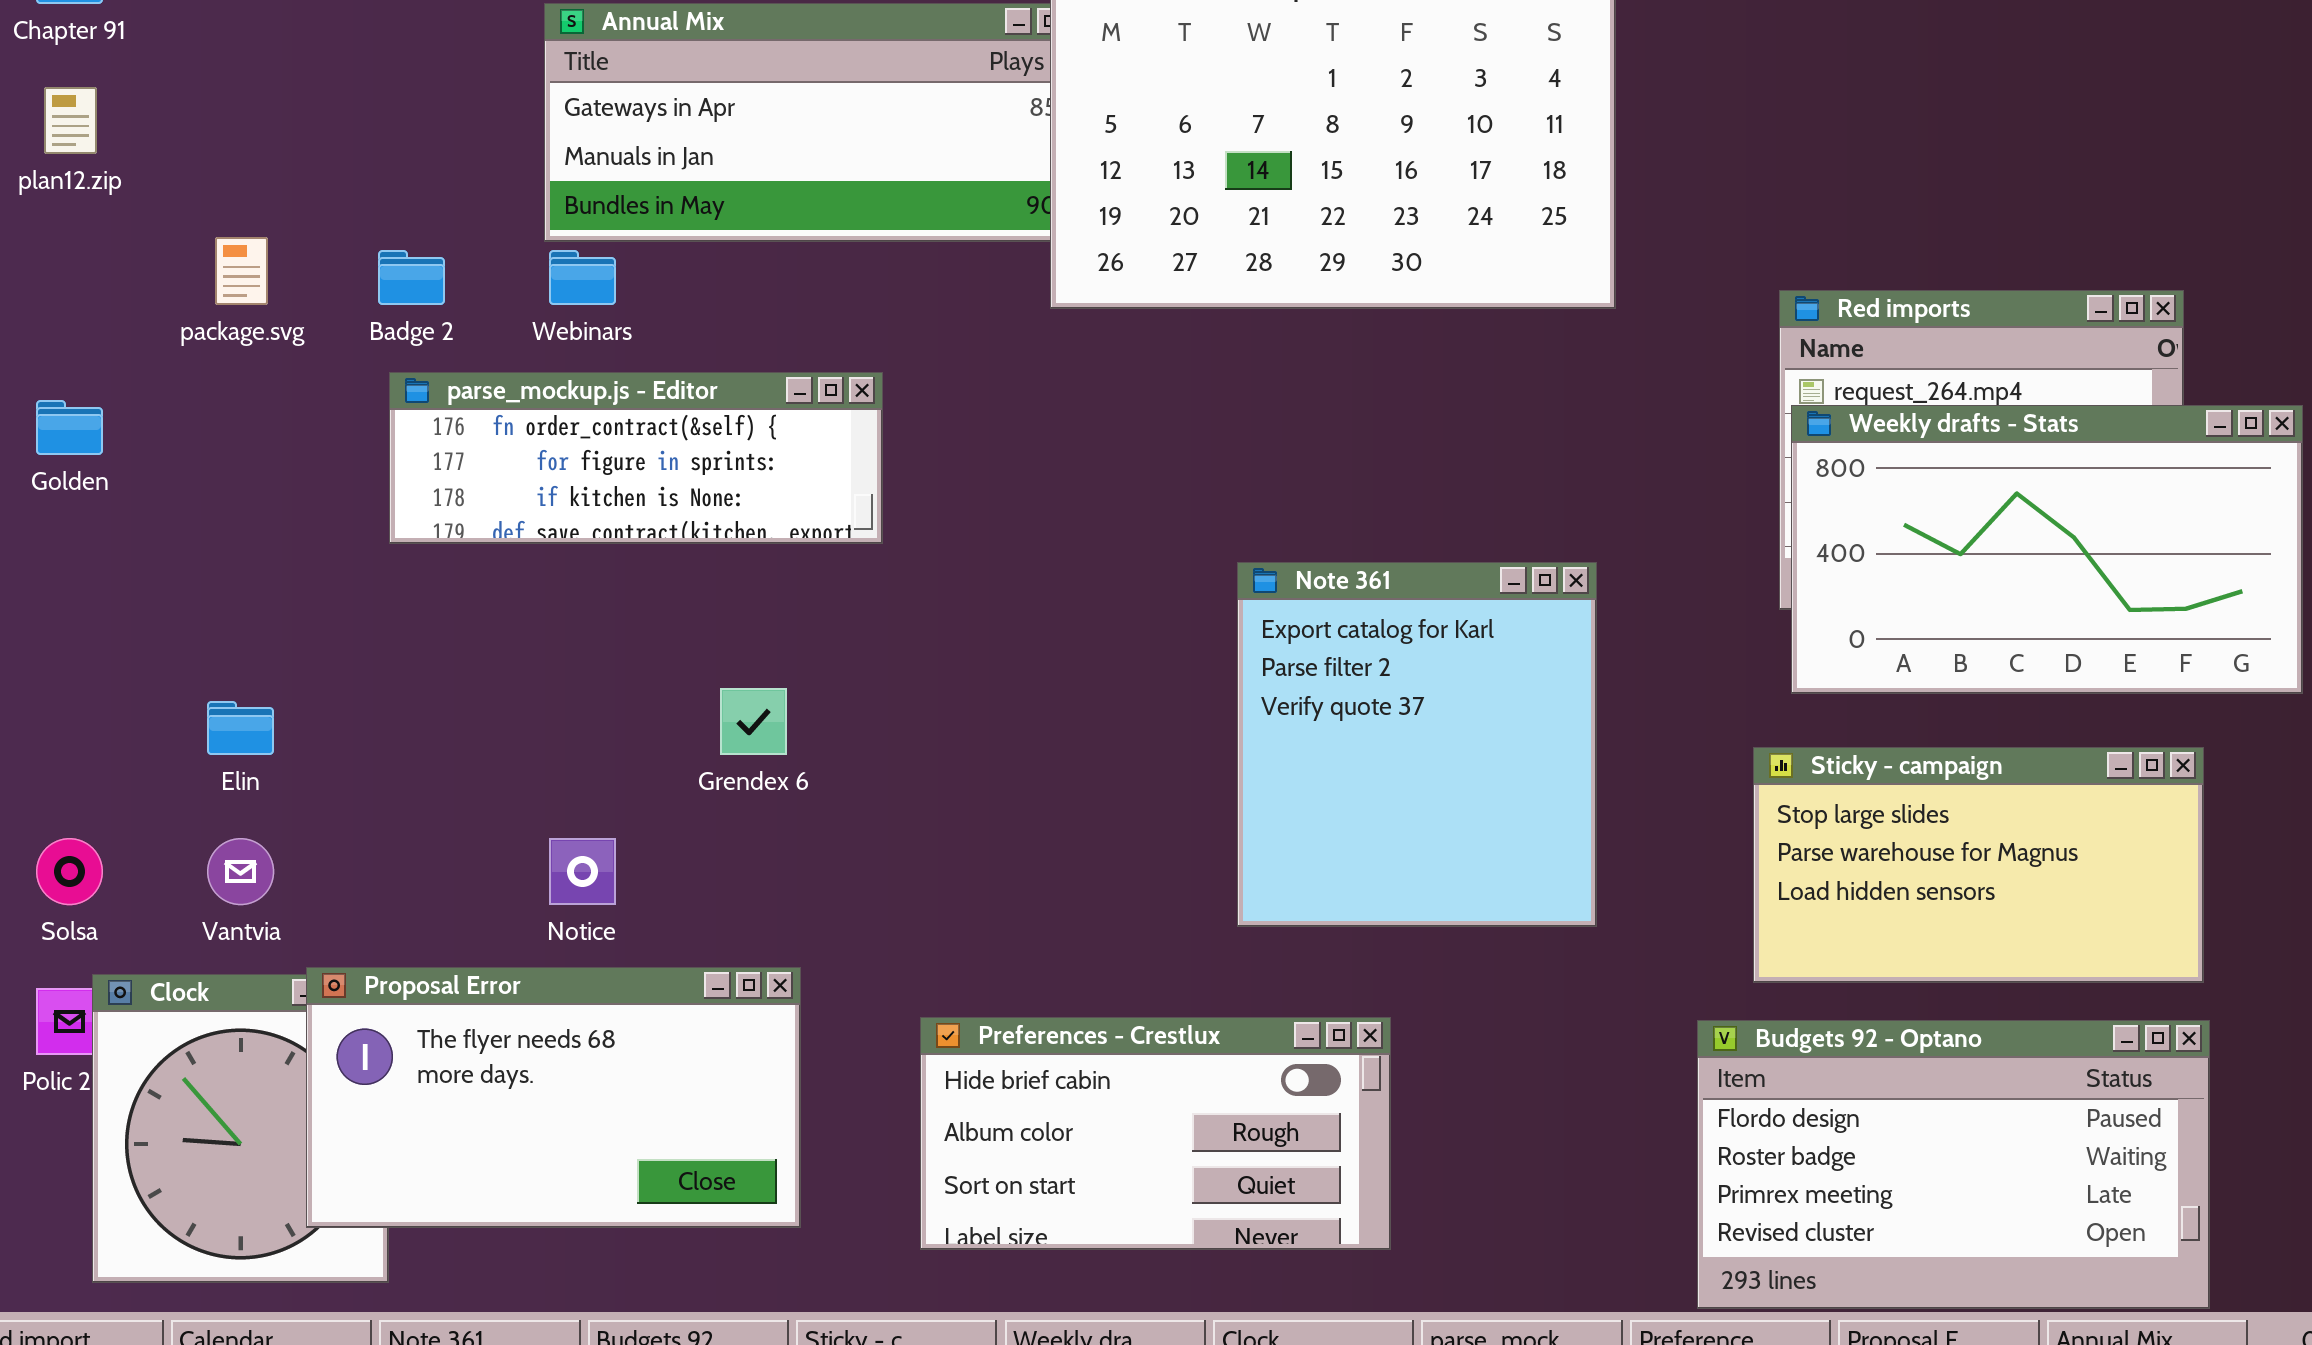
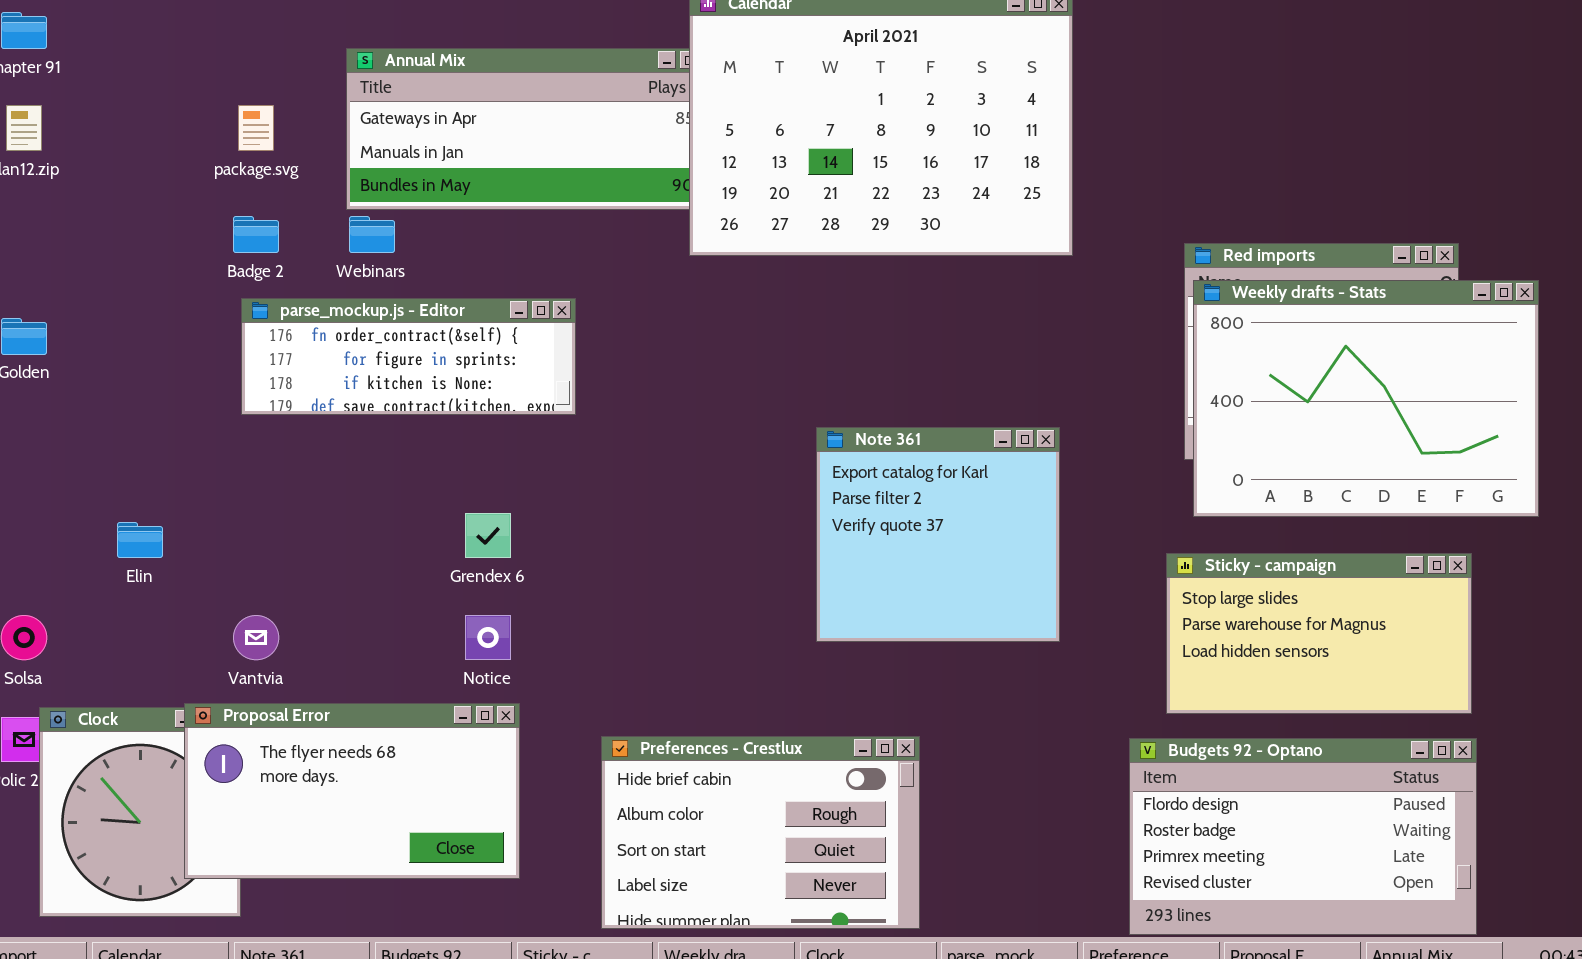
package.svg: [215,237,268,305] -> [238,105,274,151], moved
Weekly drafts - Stats: [1791,405,2303,694] -> [1193,280,1539,517], resized
Note 361: [1237,562,1597,927] -> [816,427,1060,642], resized
Vantvia: [207,838,274,905] -> [233,615,279,660], moved
Notice: [549,838,616,905] -> [465,615,511,660], moved
Preferences - Crestlux: [920,1017,1391,1250] -> [601,736,920,929], resized

